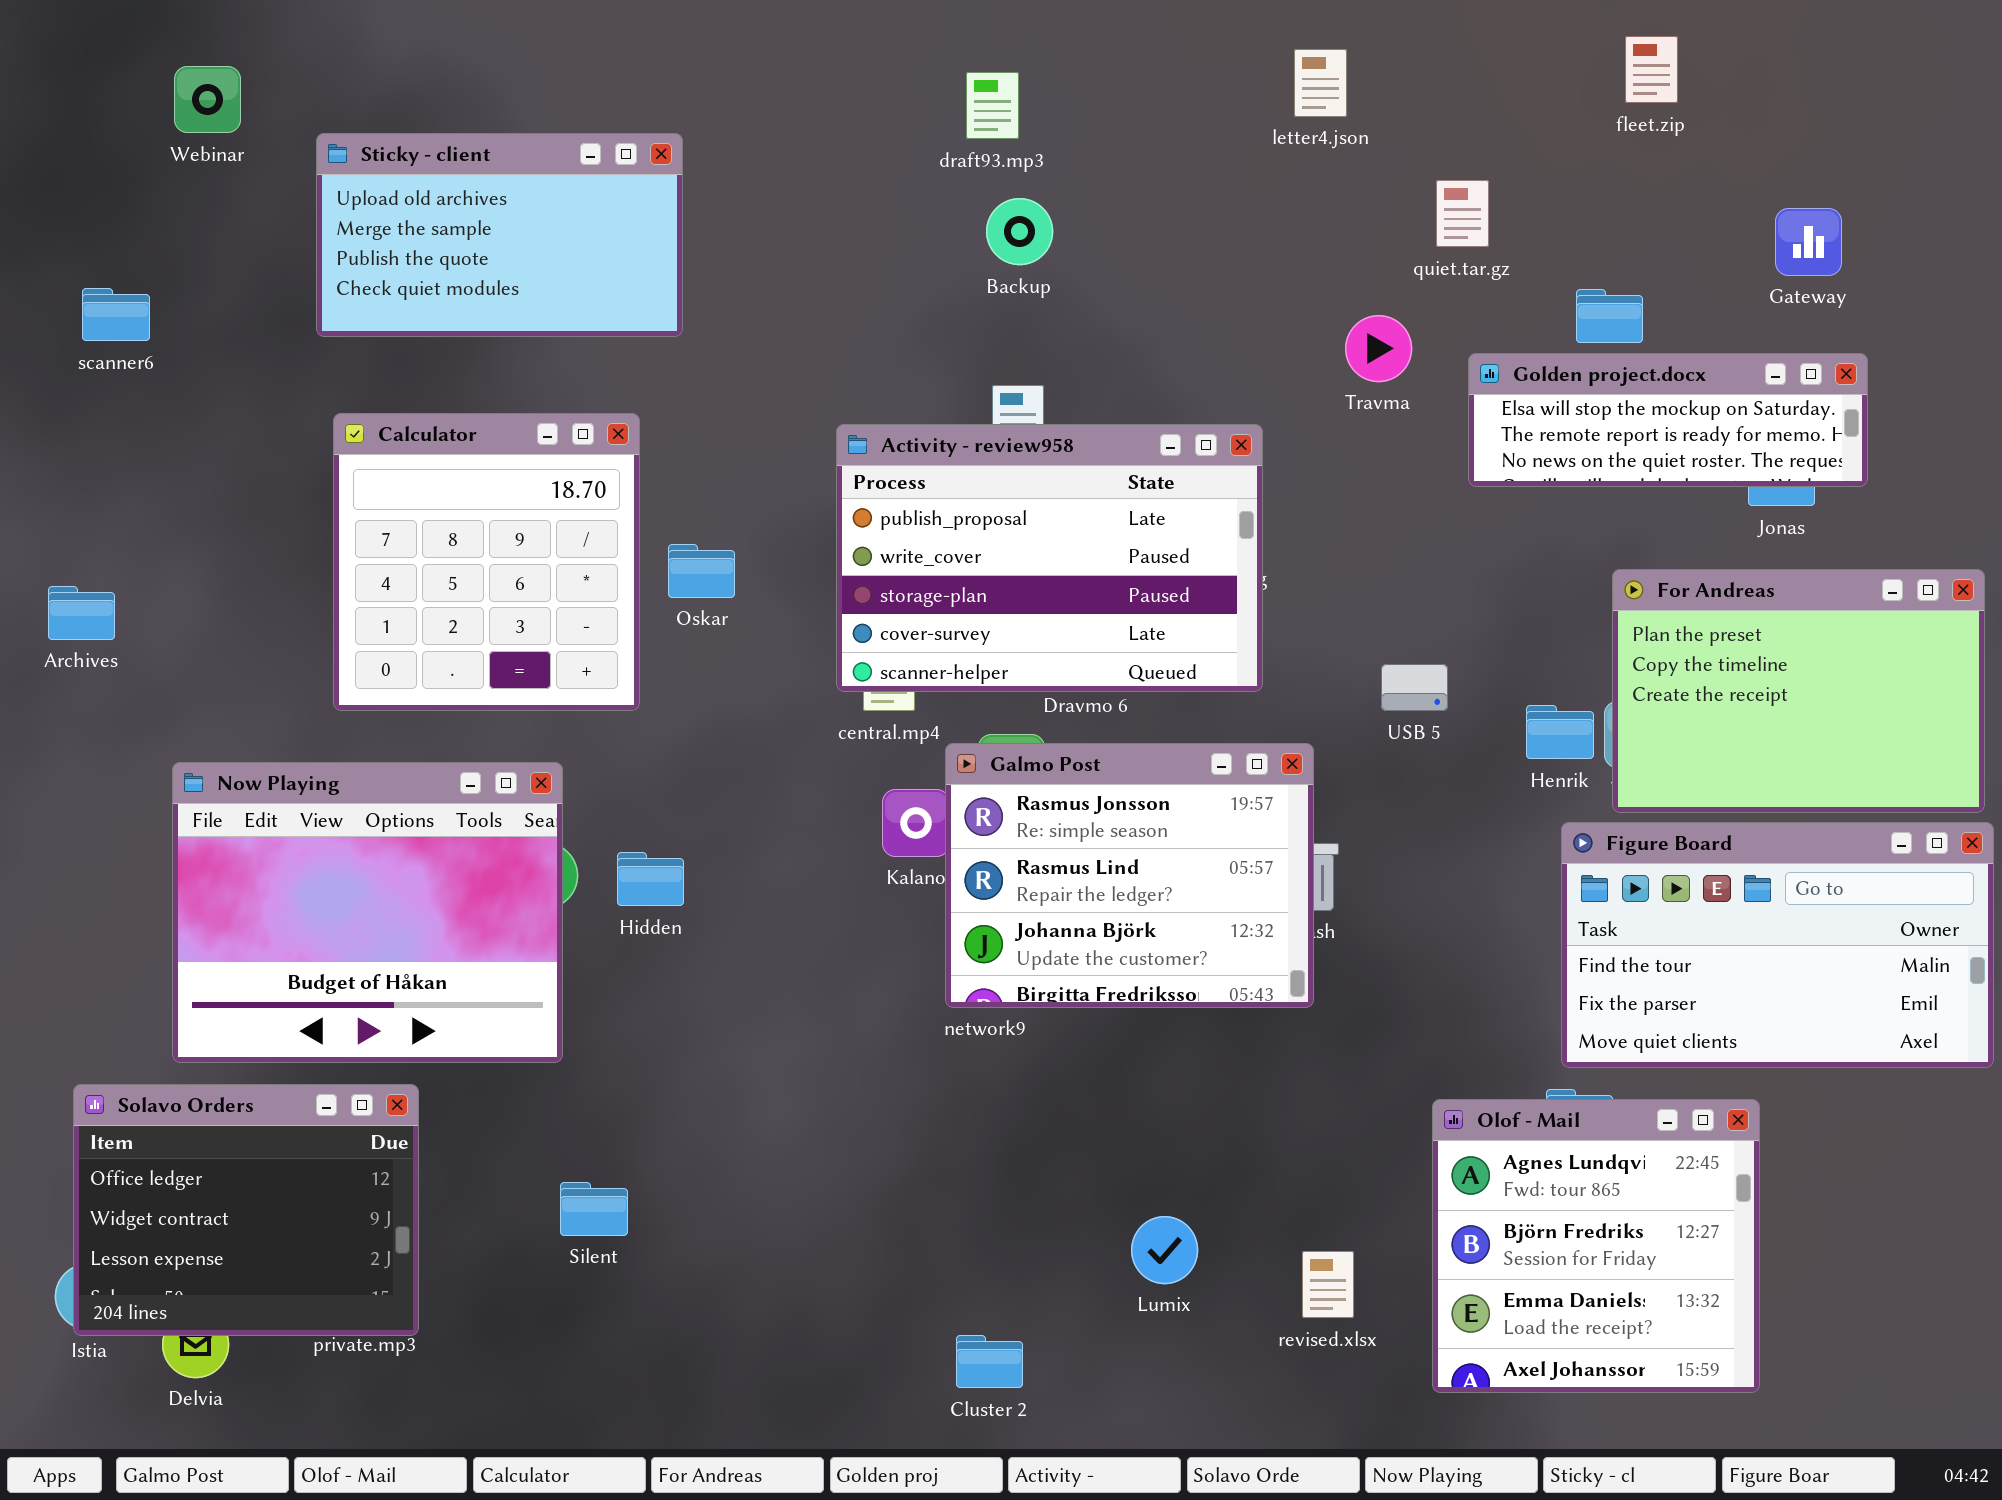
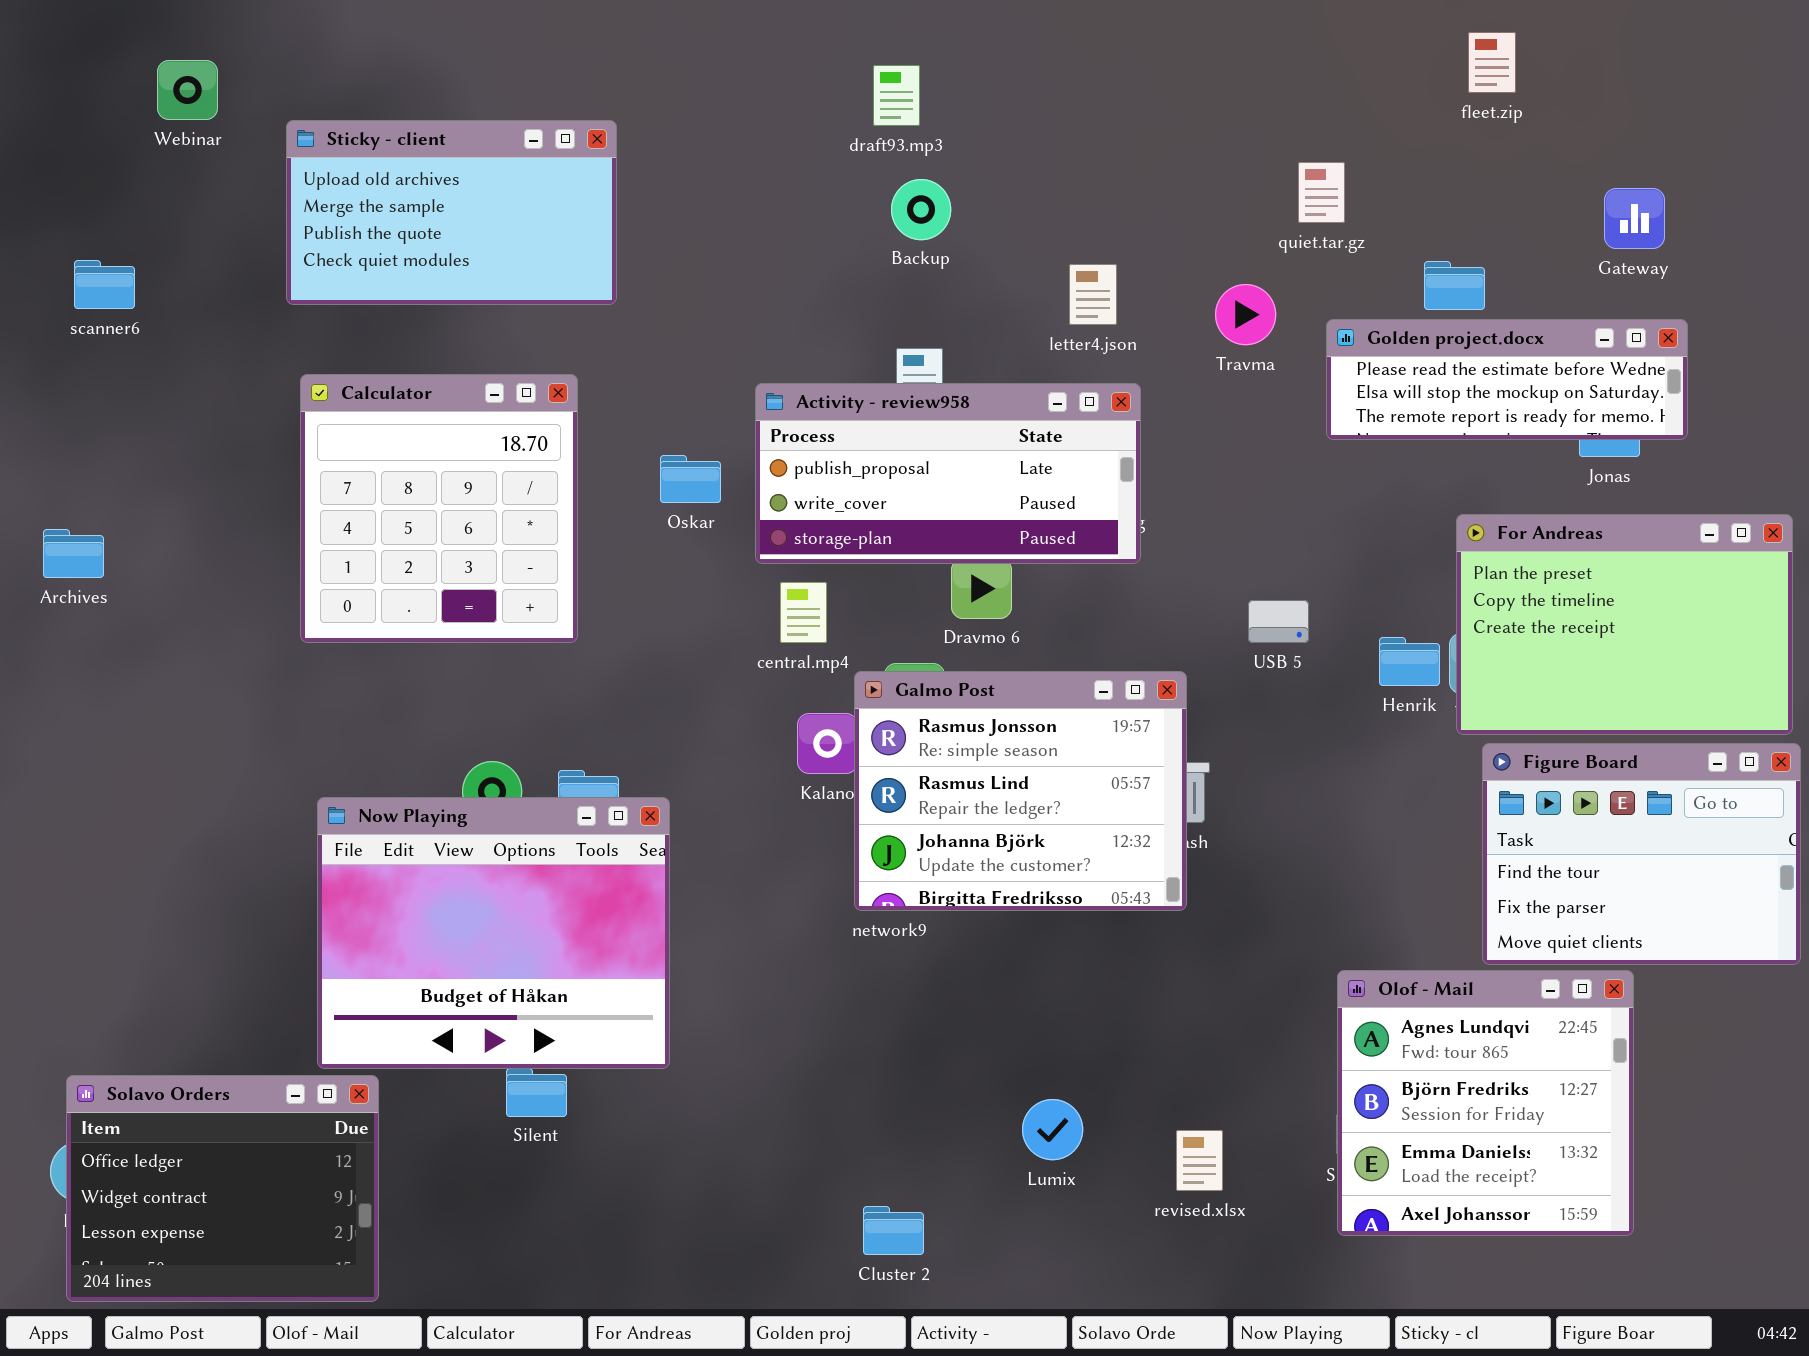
letter4.json: [1294,49,1347,117] -> [1069,264,1117,325], moved
Golden project.docx: [1468,353,1868,487] -> [1326,319,1688,440], scrolled up 1 row
Activity - review958: [836,424,1263,692] -> [755,383,1141,564], resized
Oskar: [668,544,735,598] -> [660,455,721,503], moved
Now Playing: [172,762,563,1063] -> [317,797,670,1069], moved
Figure Board: [1561,822,1994,1068] -> [1482,743,1801,965], resized
Solavo Orders: [73,1084,419,1336] -> [66,1075,379,1302], moved
Olof - Mail: [1432,1099,1760,1393] -> [1337,970,1634,1236], moved

